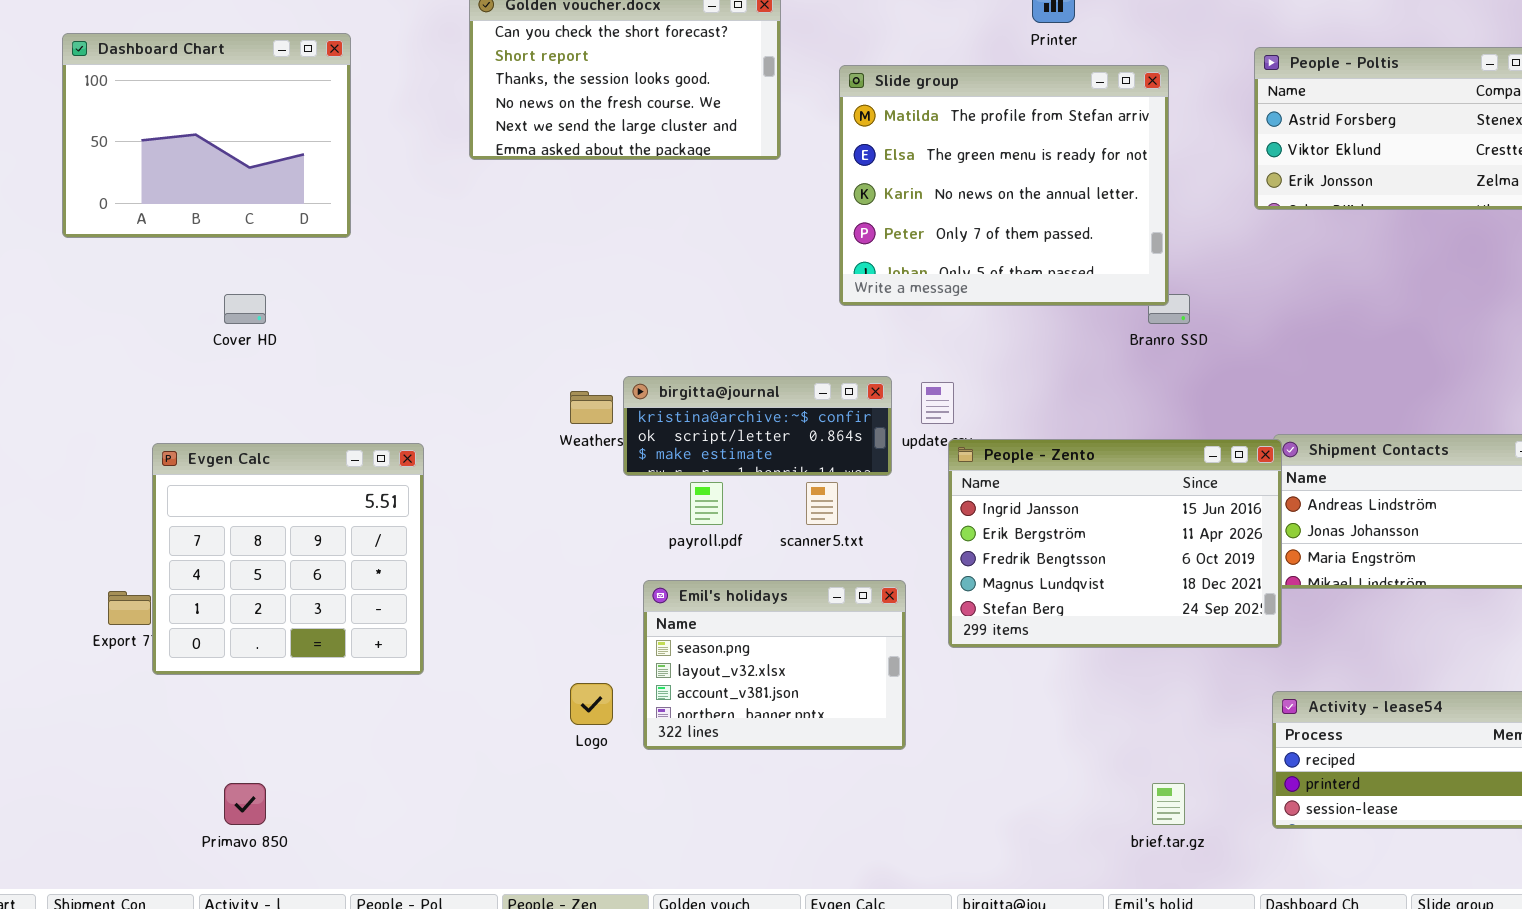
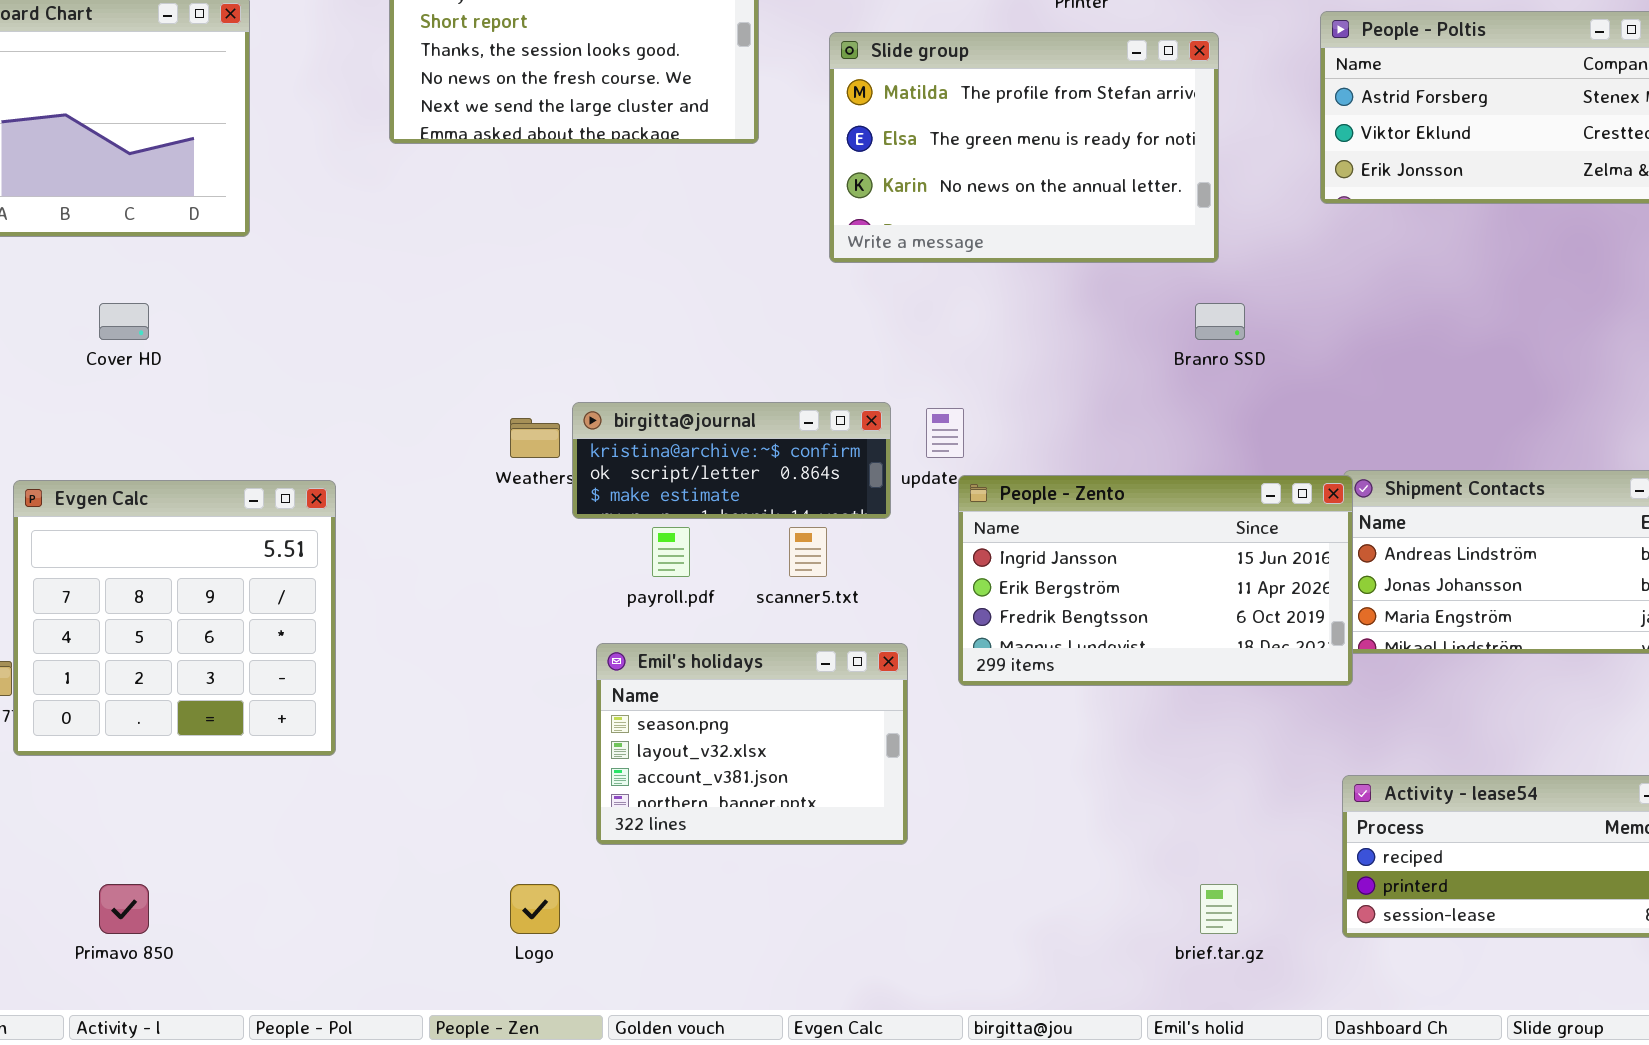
Slide group: [839,65,1169,306] -> [829,32,1219,263], resized
People - Zento: [948,439,1282,648] -> [958,475,1353,686], resized
Logo: [570,683,613,725] -> [510,884,560,934], moved

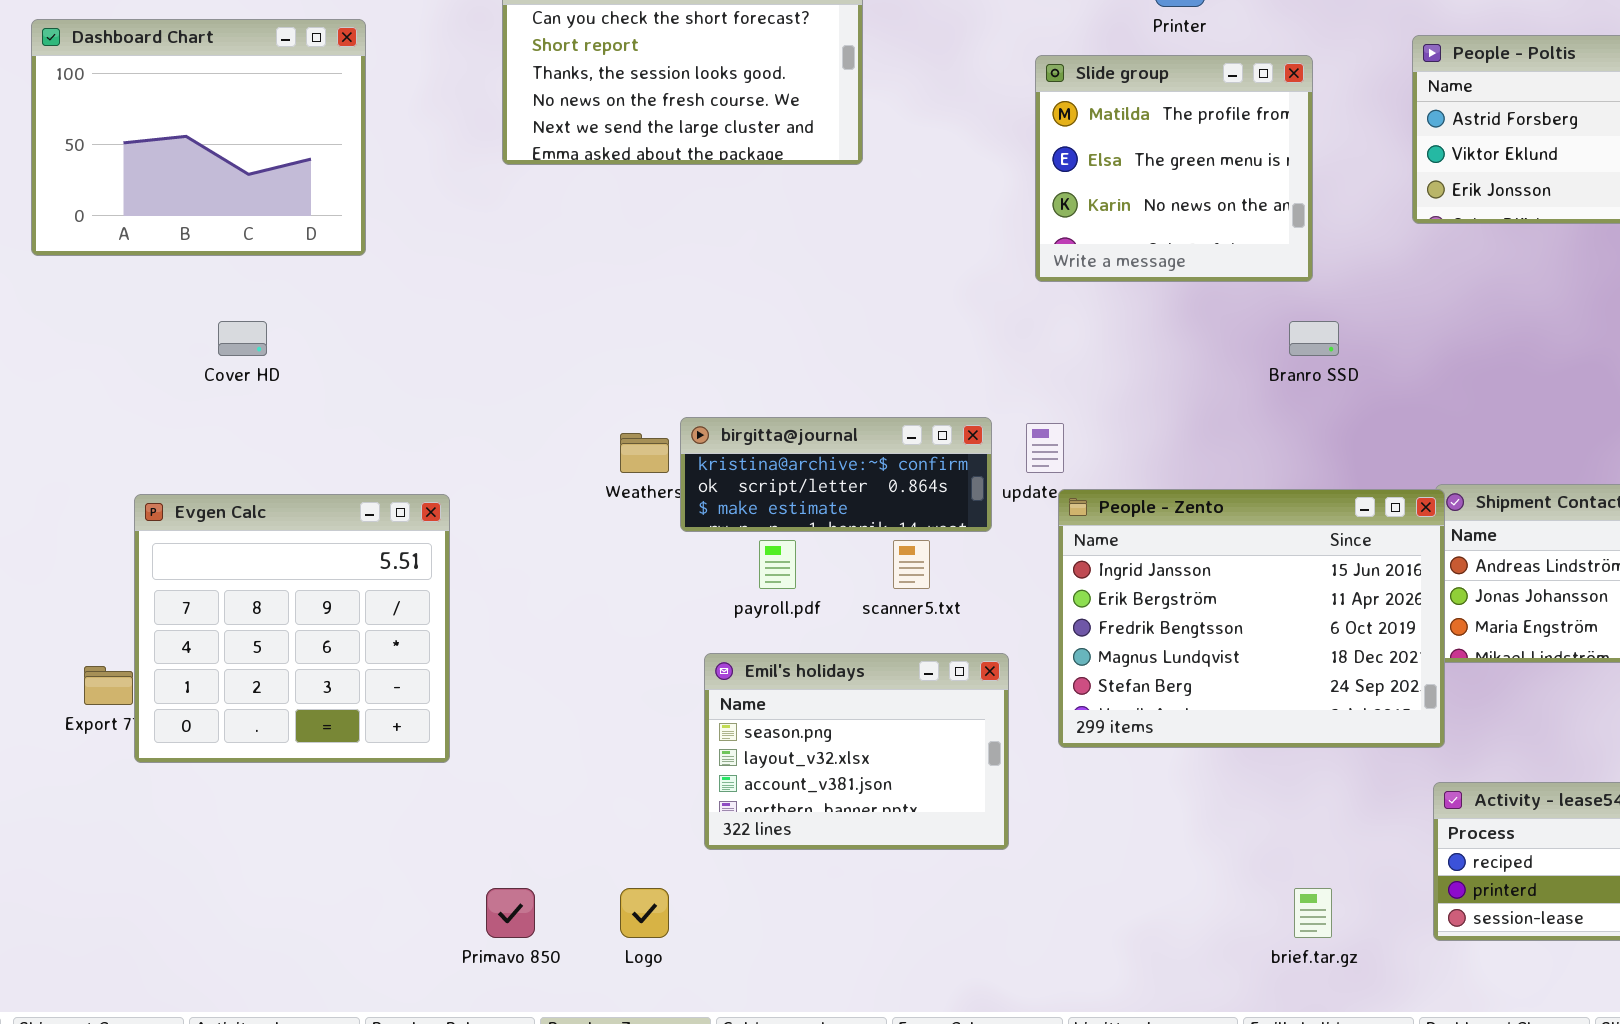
Slide group: [829,32,1219,263] -> [1035,55,1313,282], resized
People - Zento: [958,475,1353,686] -> [1058,489,1445,748], resized
Primavo 850: [99,884,149,934] -> [486,888,535,938], moved

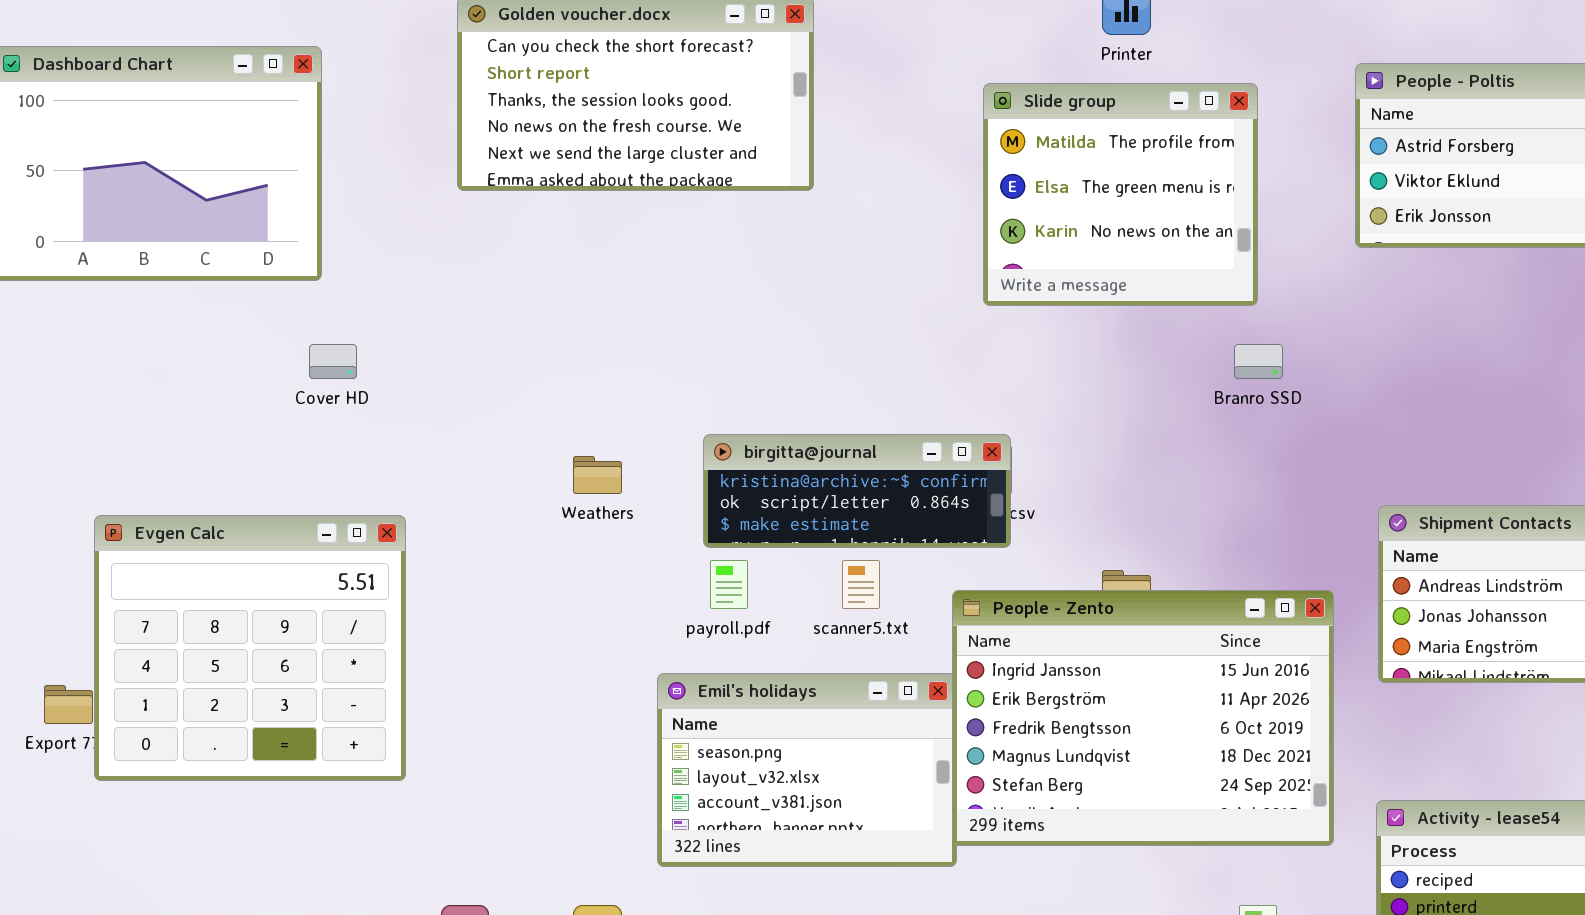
Cover HD: [218,321,267,356] -> [309,344,357,379], moved
birgitta@journal: [680,417,992,532] -> [703,434,1011,548], moved
People - Zento: [1058,489,1445,748] -> [952,590,1334,846], moved

